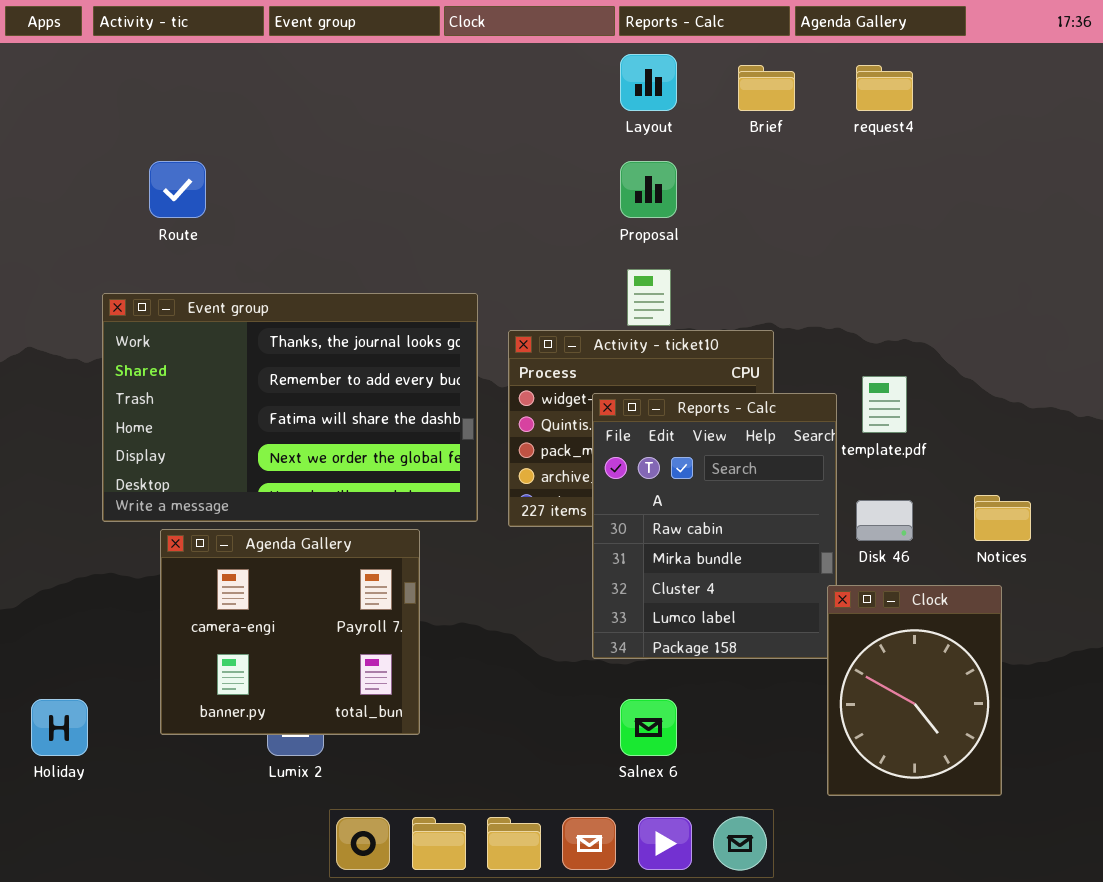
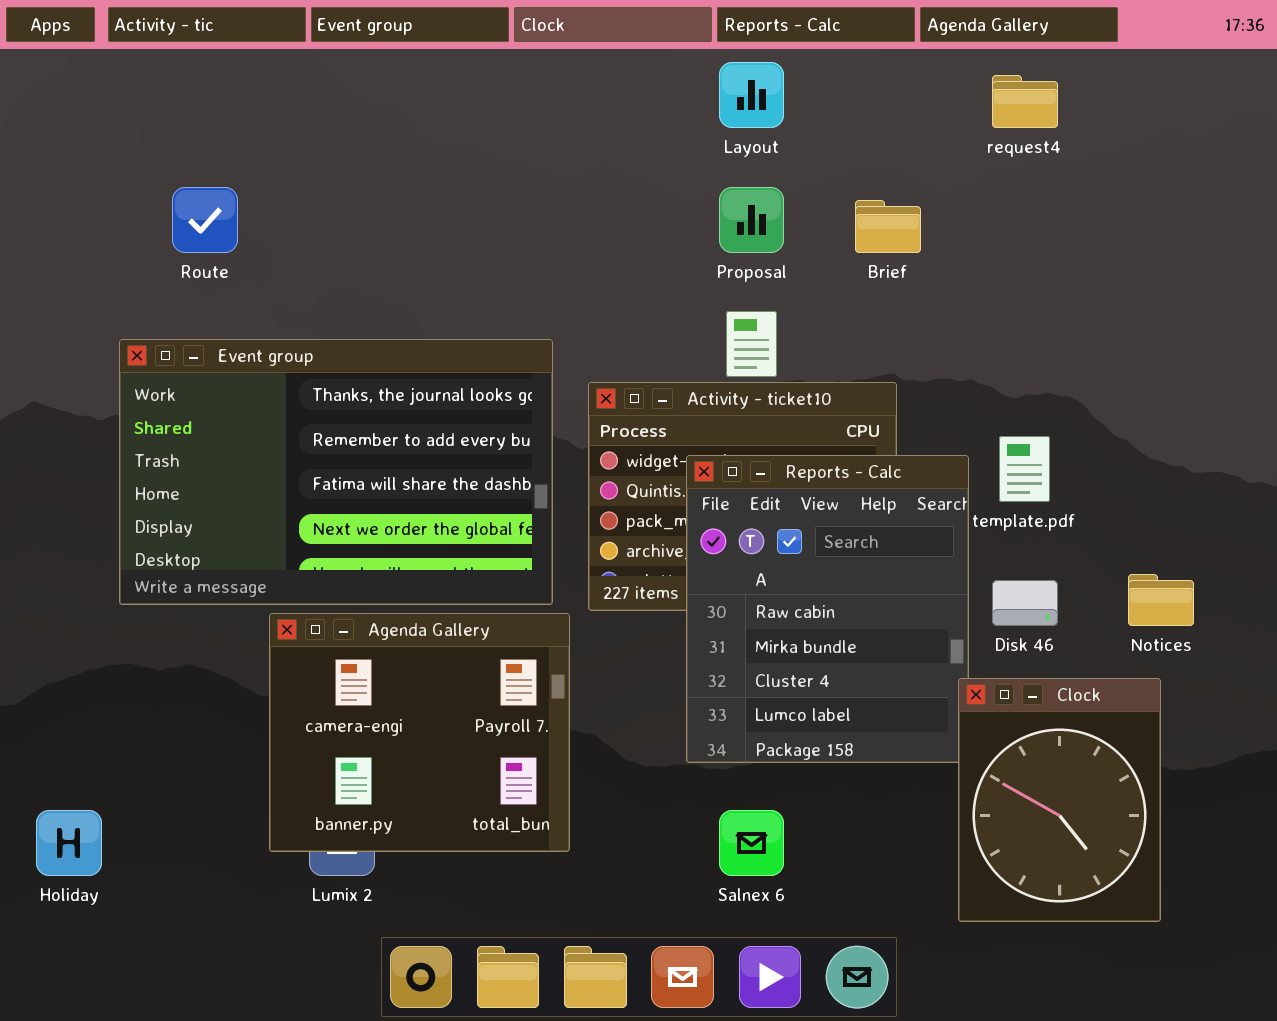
Brief: [738,65,795,111] -> [855,200,921,253], moved
Agenda Gallery: [160,529,420,735] -> [269,613,570,852], moved

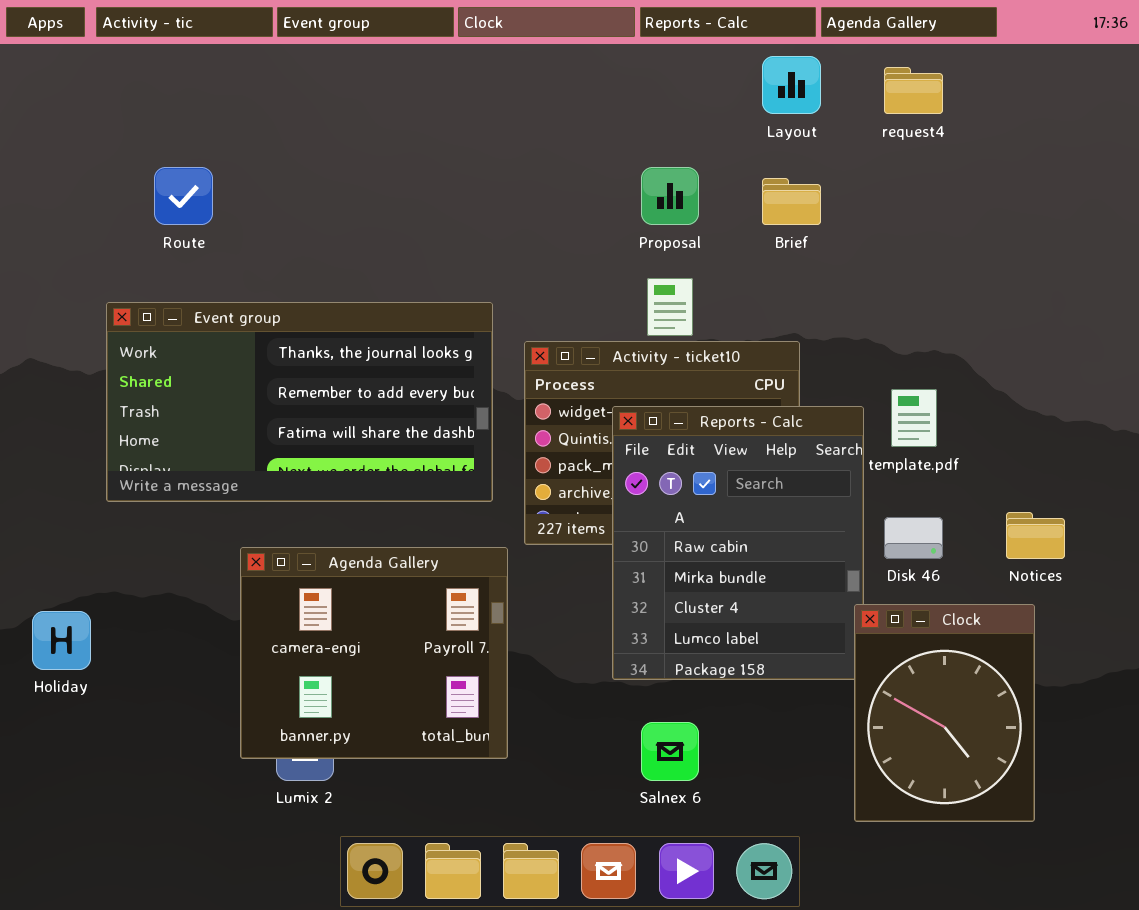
Layout: [719,62,784,128] -> [762,56,821,114], moved
Event group: [119,339,553,605] -> [106,302,493,502], resized
Holiday: [36,810,102,876] -> [32,611,91,670], moved

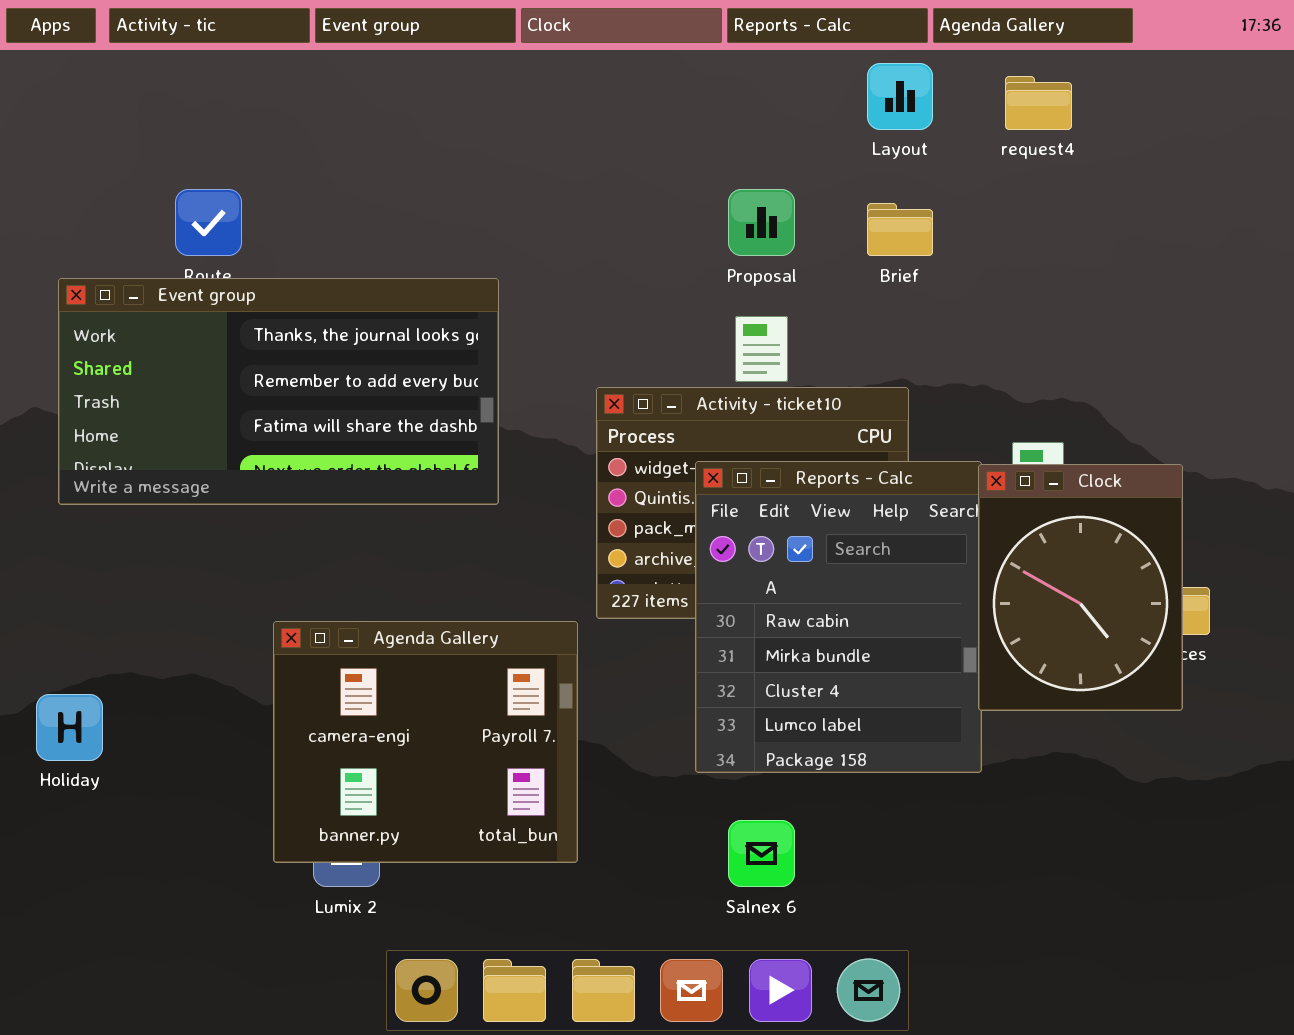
Event group: [106,302,493,502] -> [58,278,499,505], moved
Clock: [854,604,1035,822] -> [978,464,1183,711], moved

